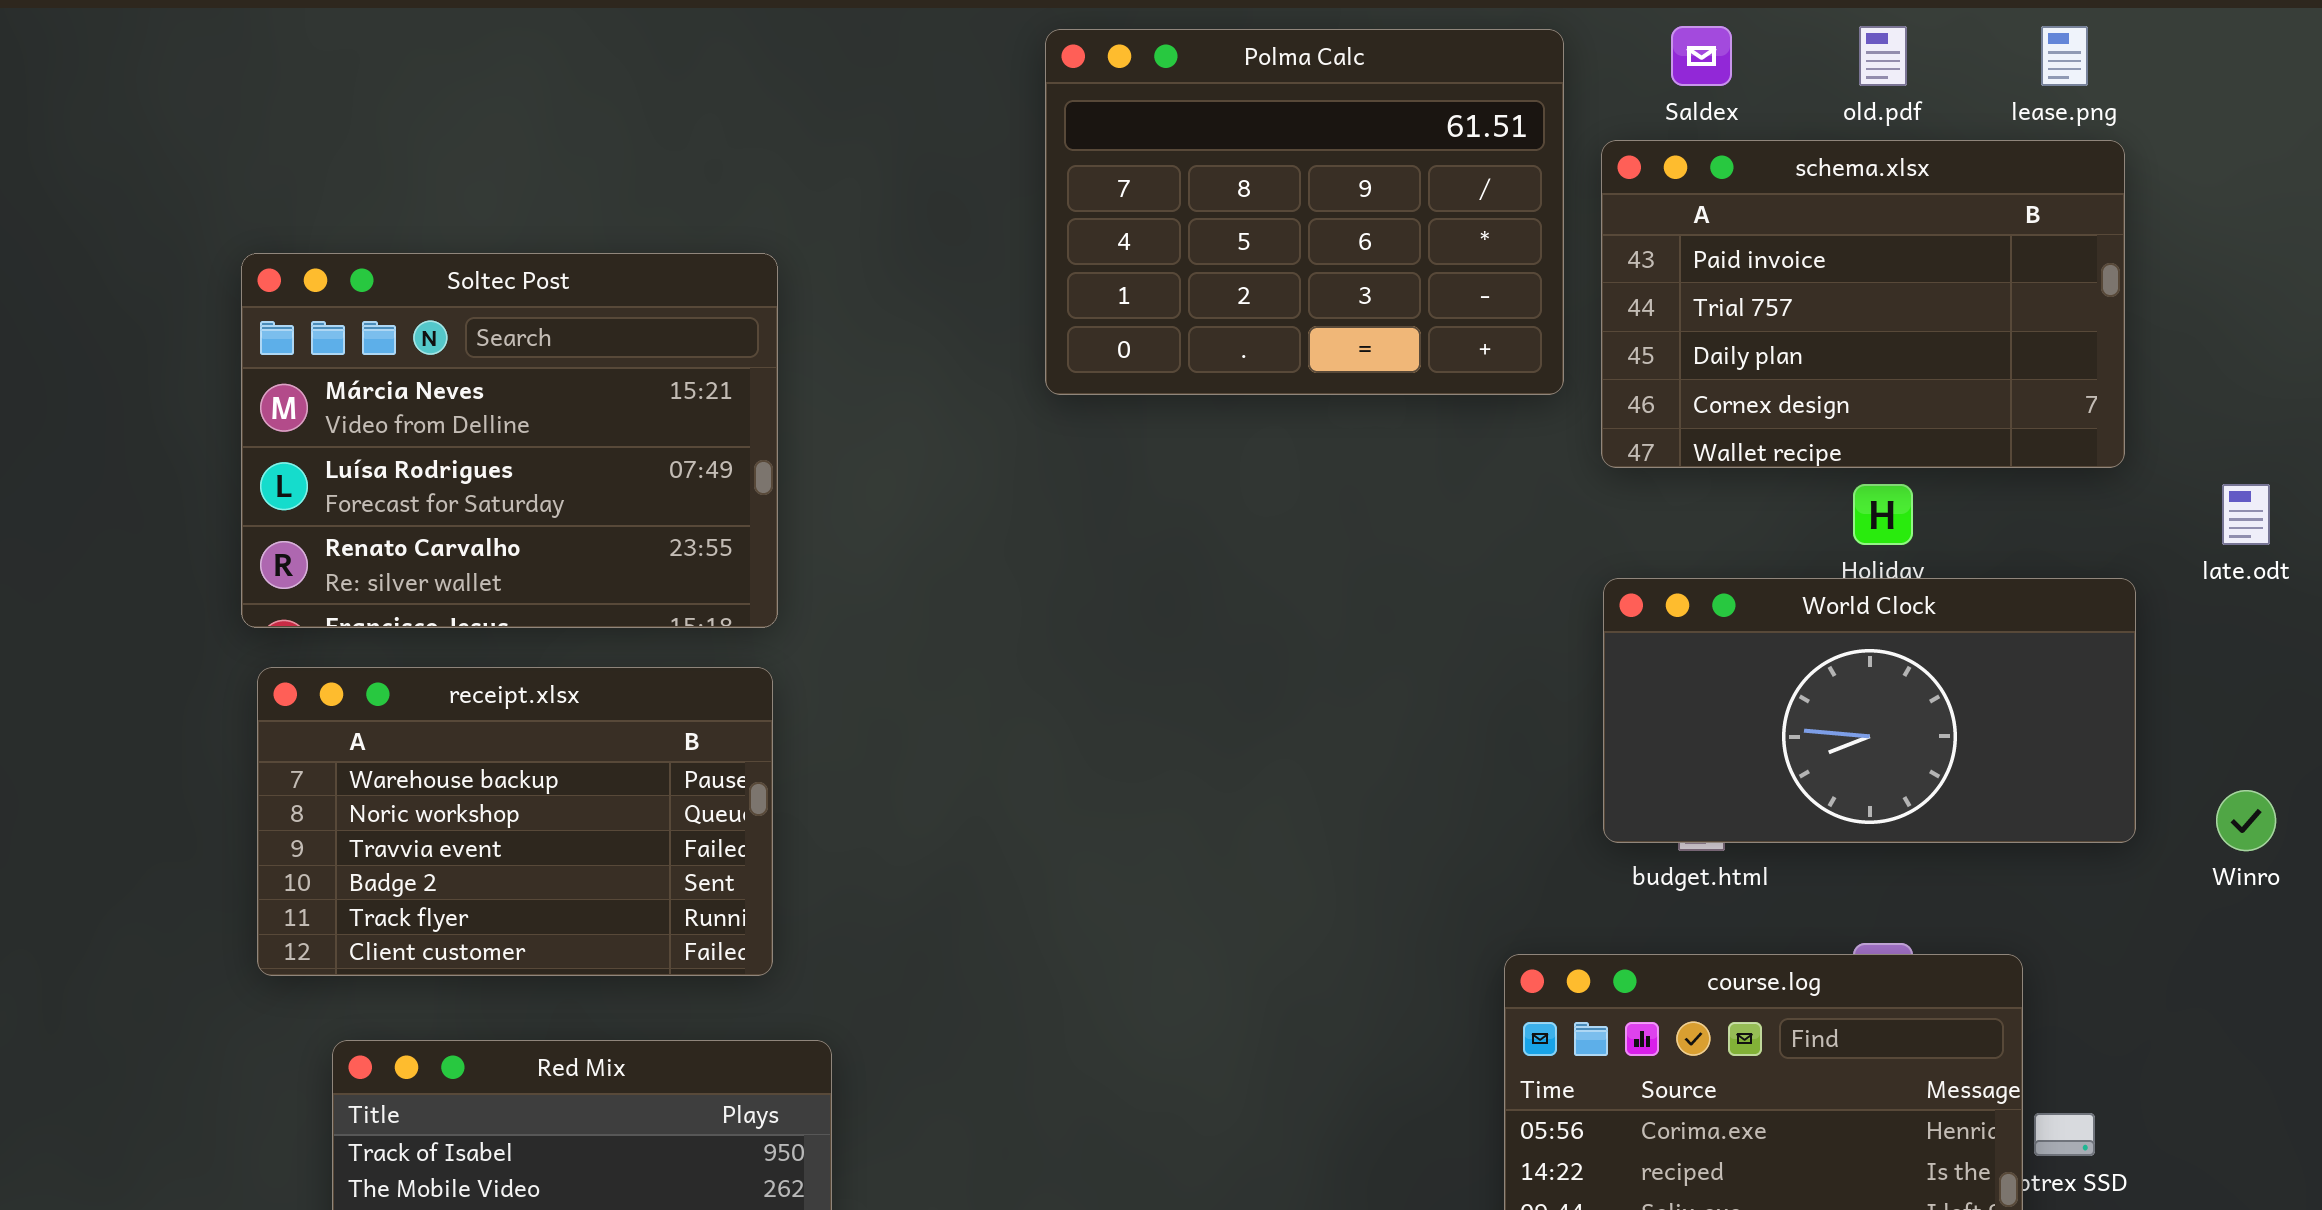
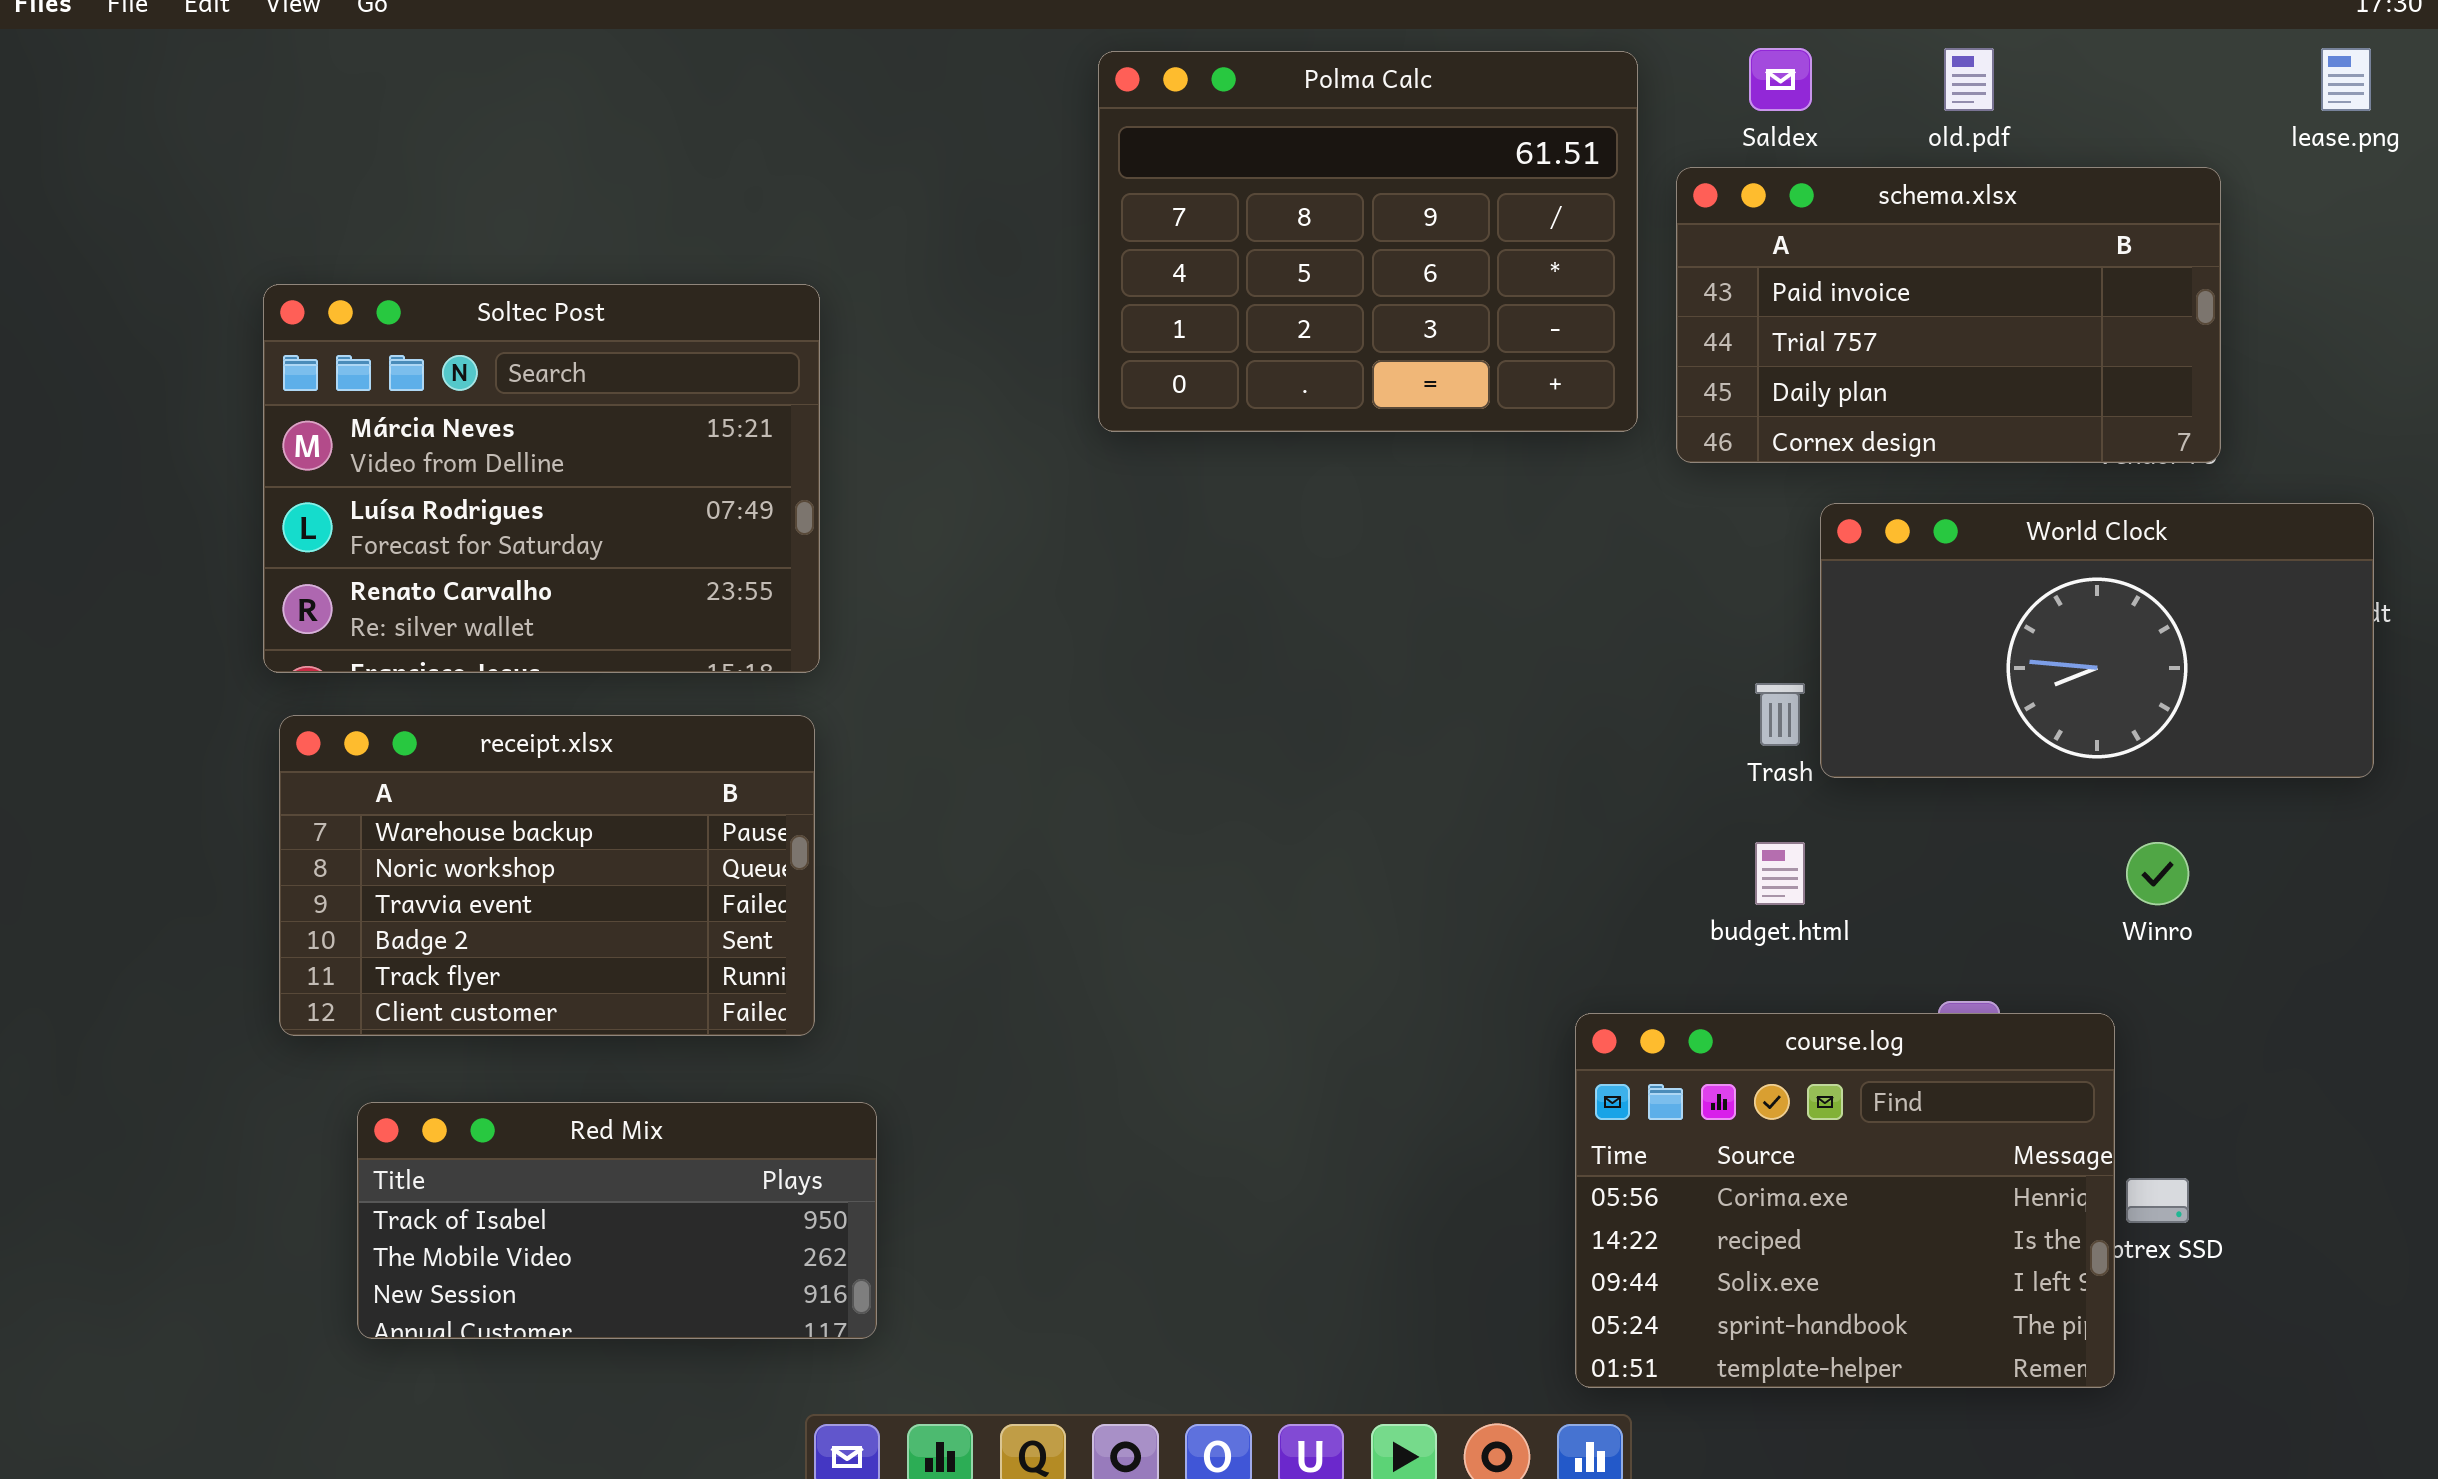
lease.png: [2041,26,2088,86] -> [2321,48,2371,111], moved
schema.xlsx: [1601,140,2125,468] -> [1676,167,2221,463], resized
World Clock: [1603,578,2136,843] -> [1820,503,2374,778], moved
Winro: [2216,790,2276,851] -> [2126,842,2189,905], moved

